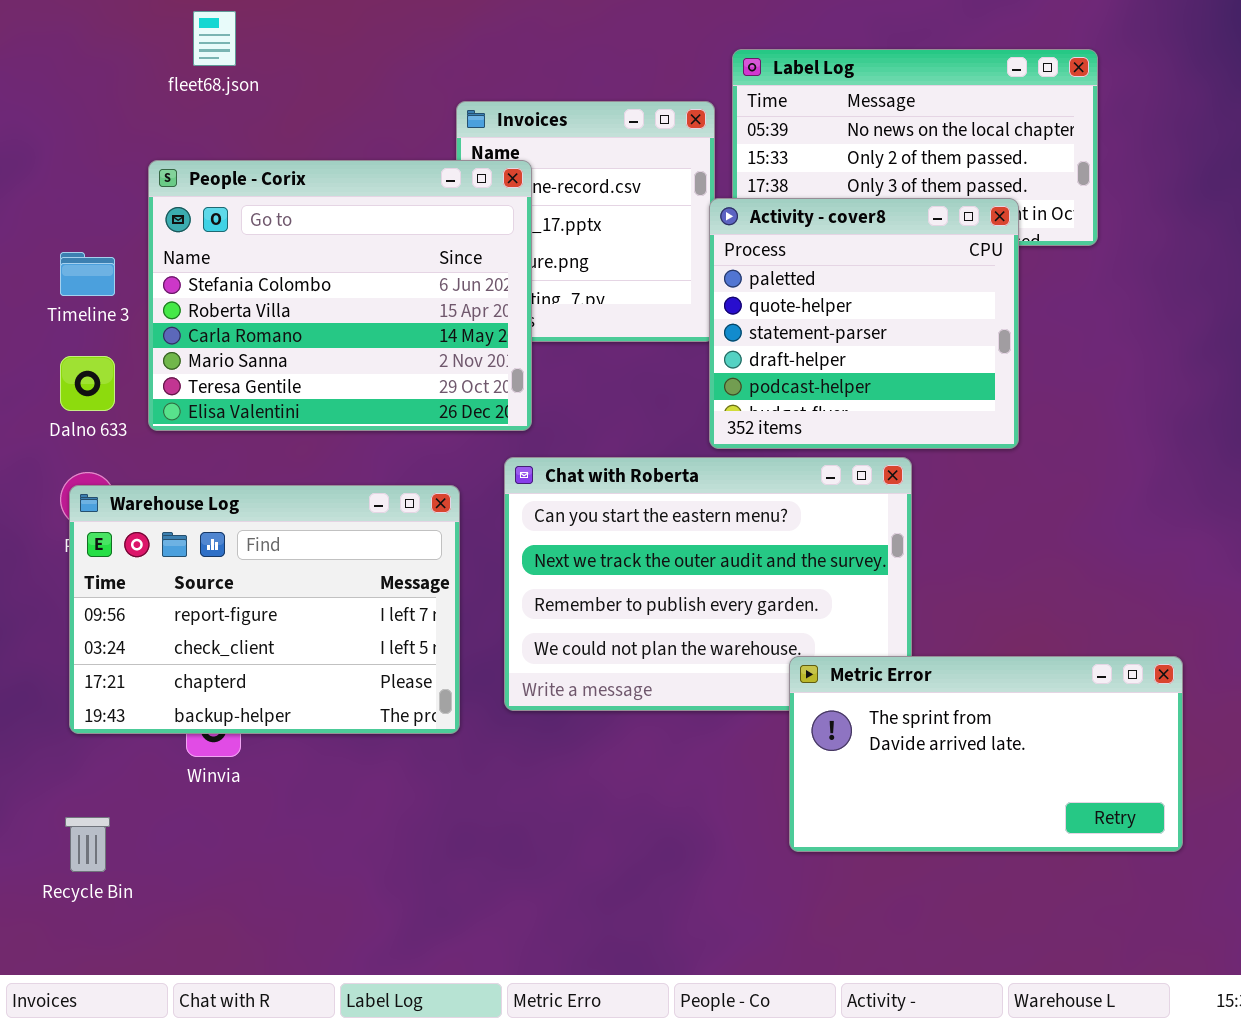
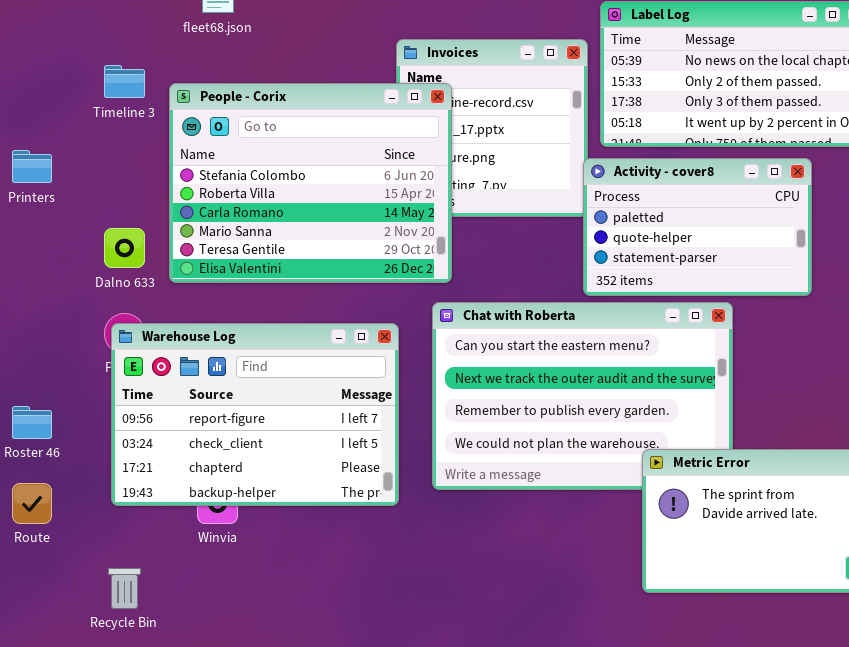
Activity - cover8: [709,198,1019,449] -> [583,158,812,296], resized
Timeline 3: [60,252,115,296] -> [104,65,145,98], moved

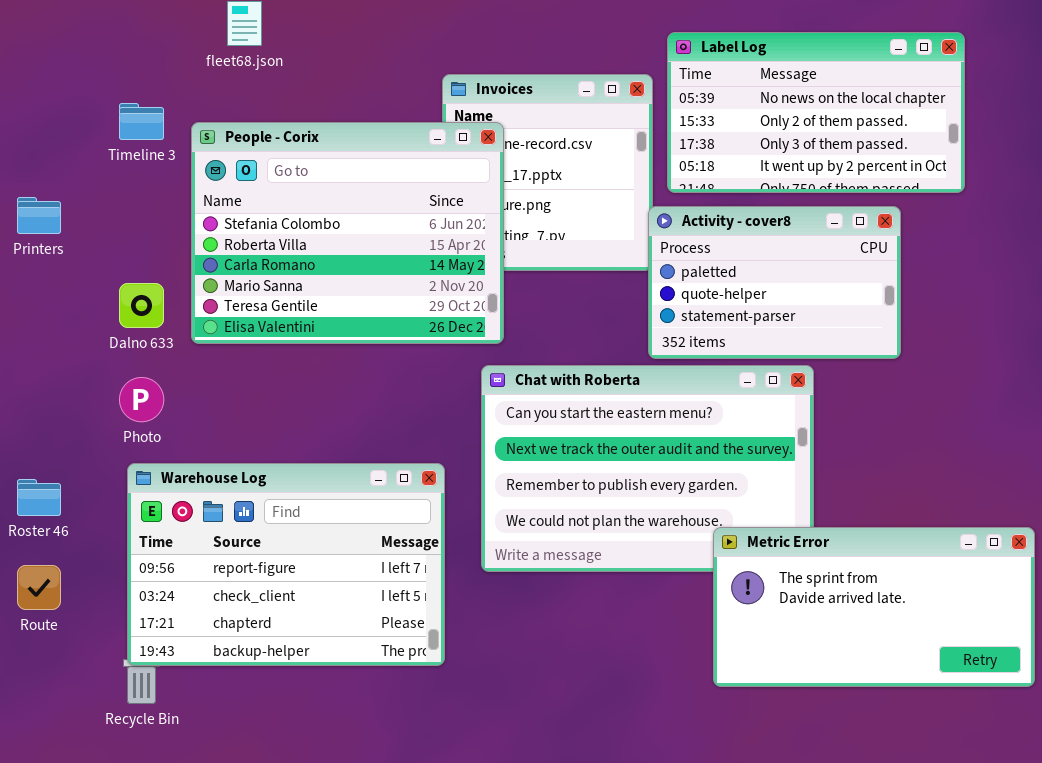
Warehouse Log: [111,323,399,506] -> [127,463,445,666], moved

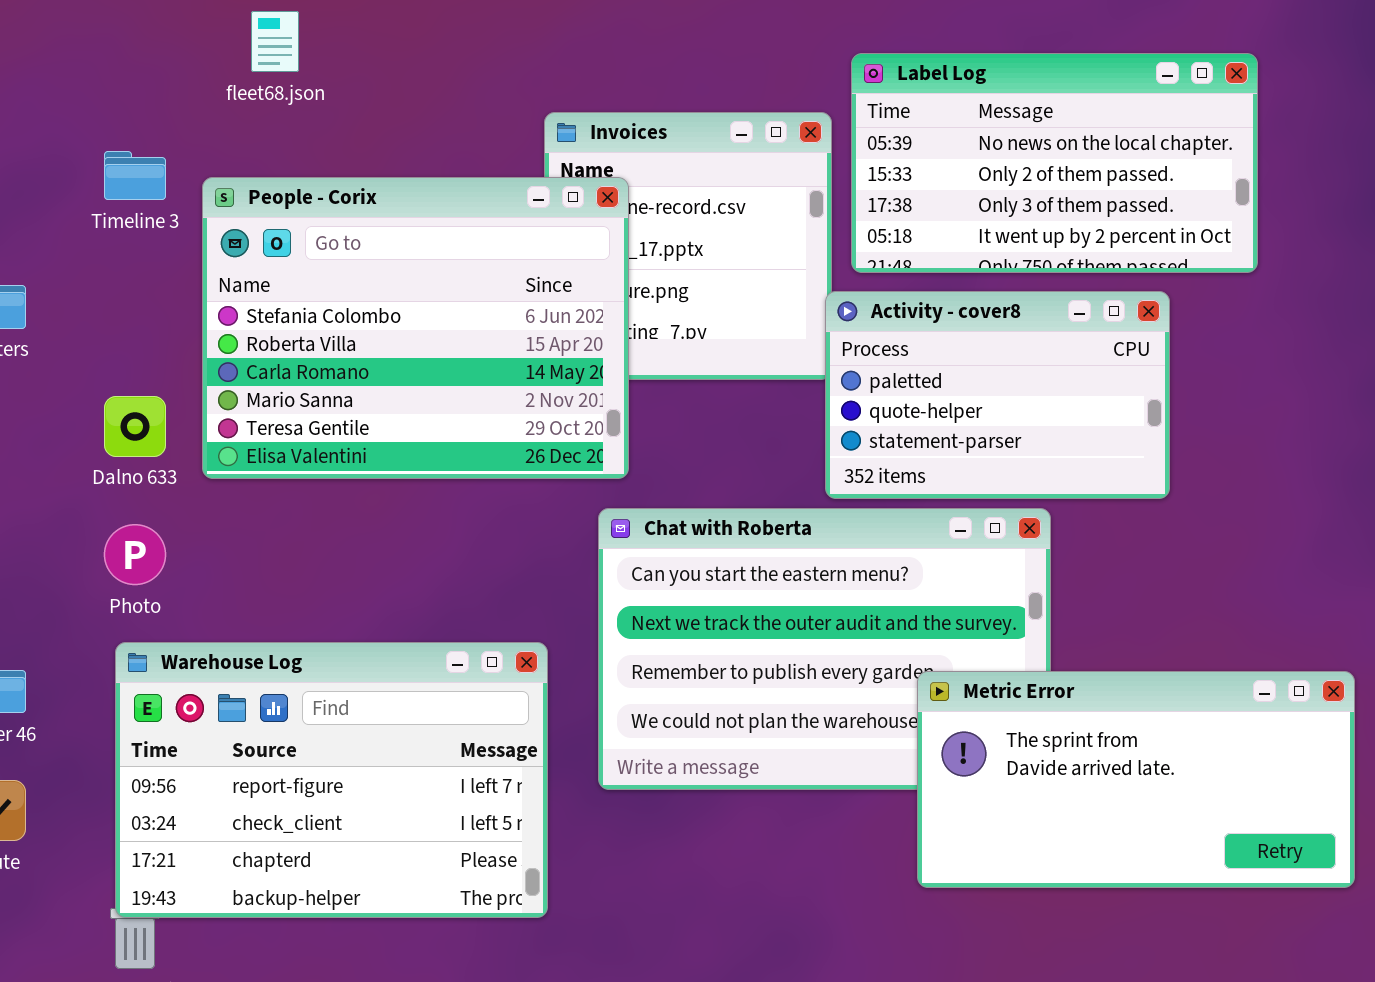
Metric Error: [713,527,1035,687] -> [917,671,1355,888], moved

